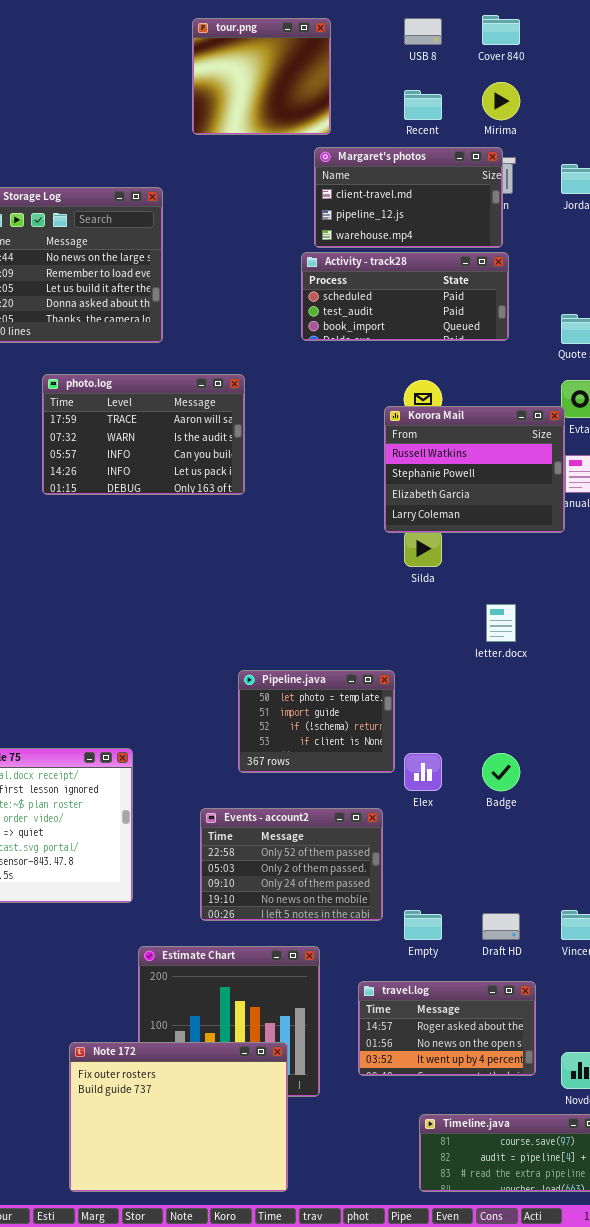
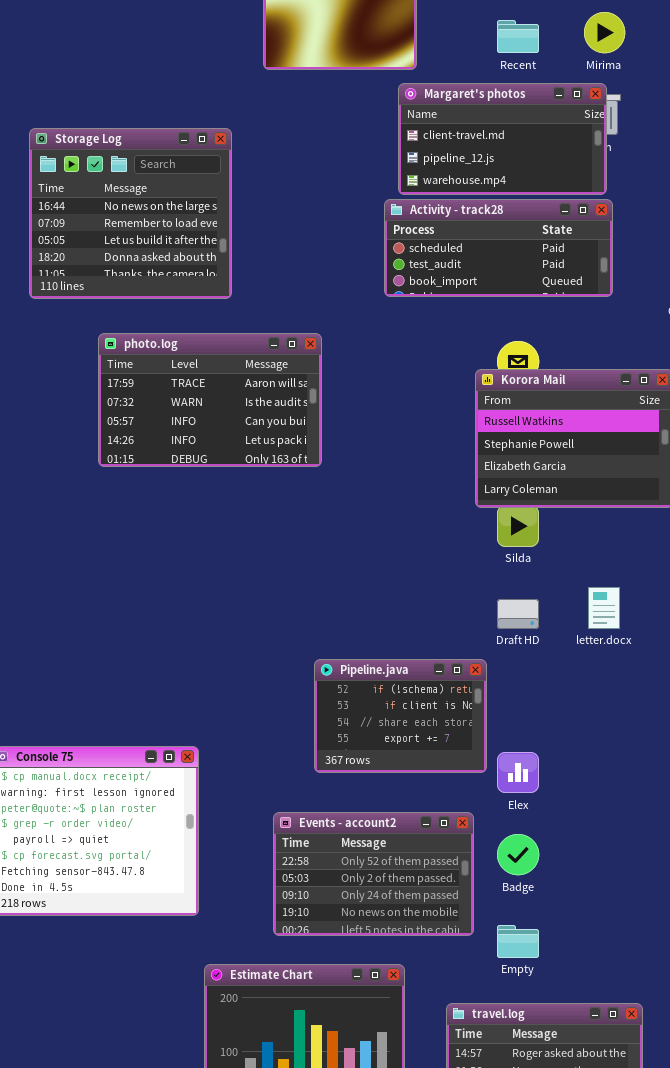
Pipeline.java: [238,670,395,773] -> [314,659,487,773], scrolled down 2 rows
Badge: [482,753,520,791] -> [497,834,539,875], moved
Draft HD: [482,913,520,940] -> [497,599,539,629], moved

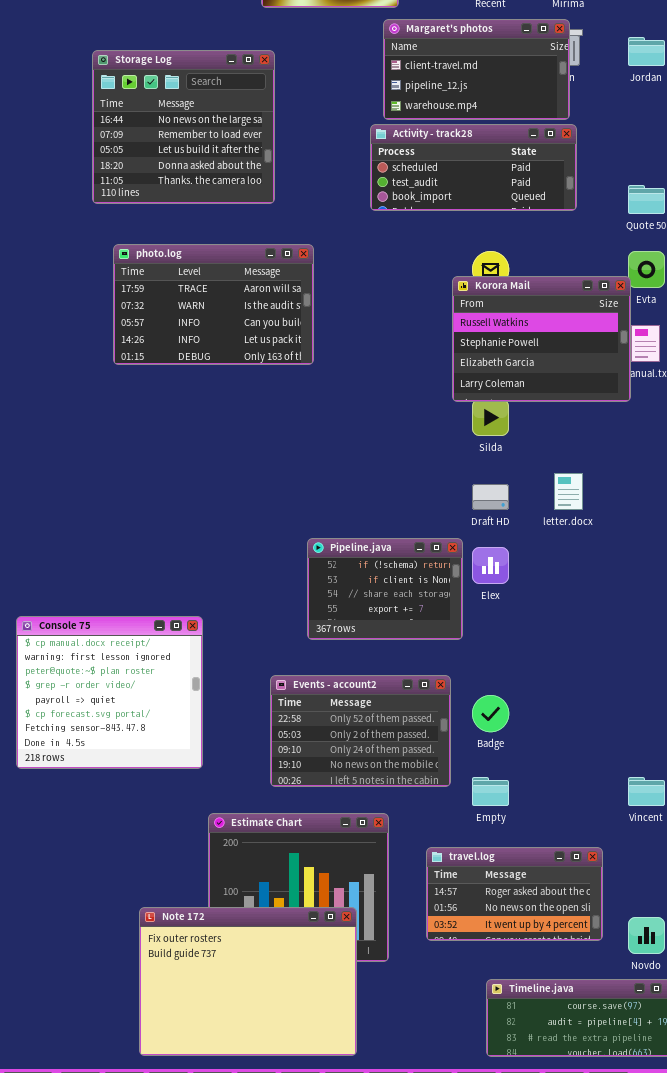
Storage Log: [29,128,232,299] -> [92,50,275,204], moved
Elex: [497,752,539,793] -> [472,547,509,584], moved

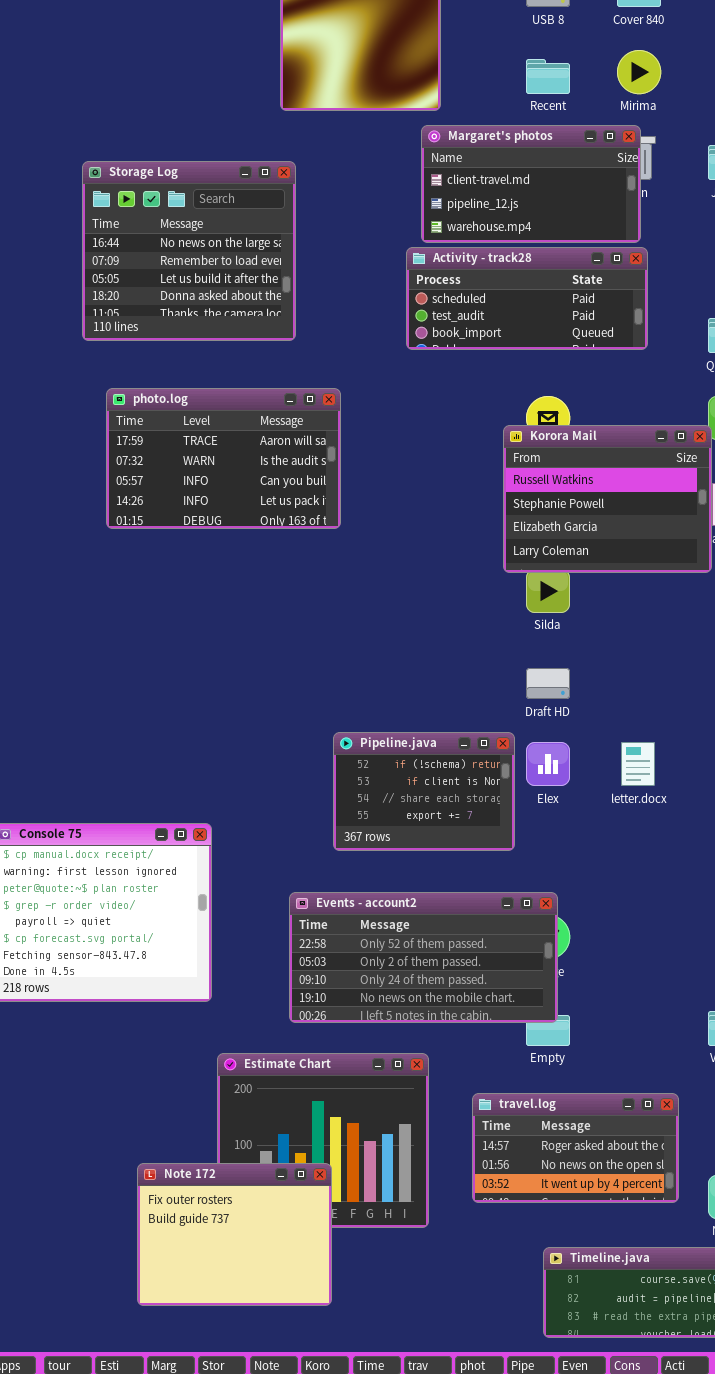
letter.docx: [554,473,583,510] -> [621,742,655,786], moved
Events - account2: [270,675,451,787] -> [289,892,558,1023], resized
Note 172: [139,907,357,1056] -> [137,1163,332,1306], resized

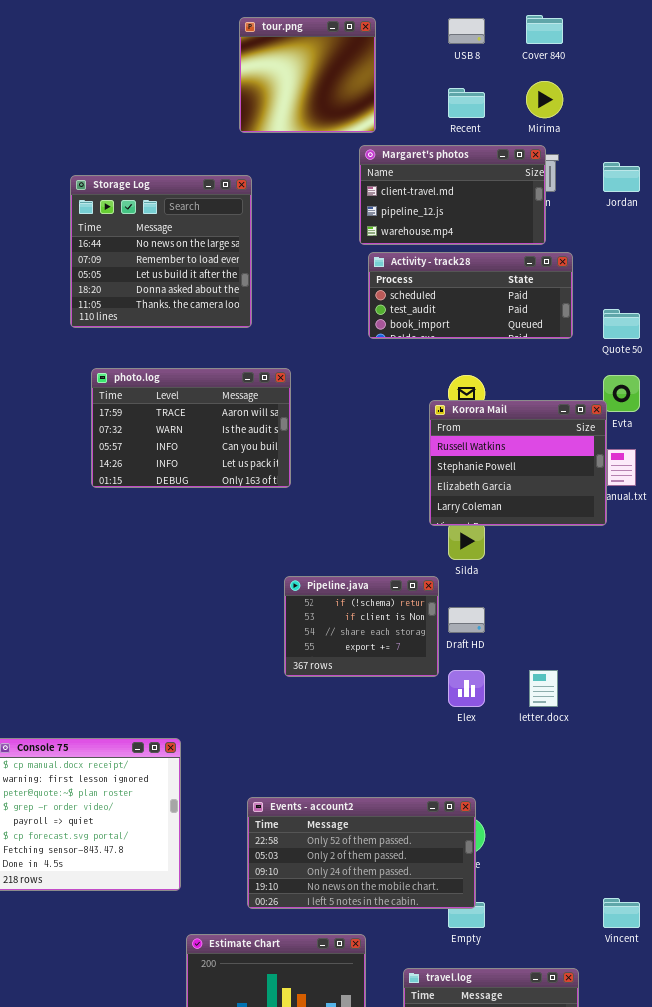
Activity - track28: [406,247,648,350] -> [368,252,573,339], moved
Pipeline.java: [333,732,515,851] -> [284,576,439,677], moved

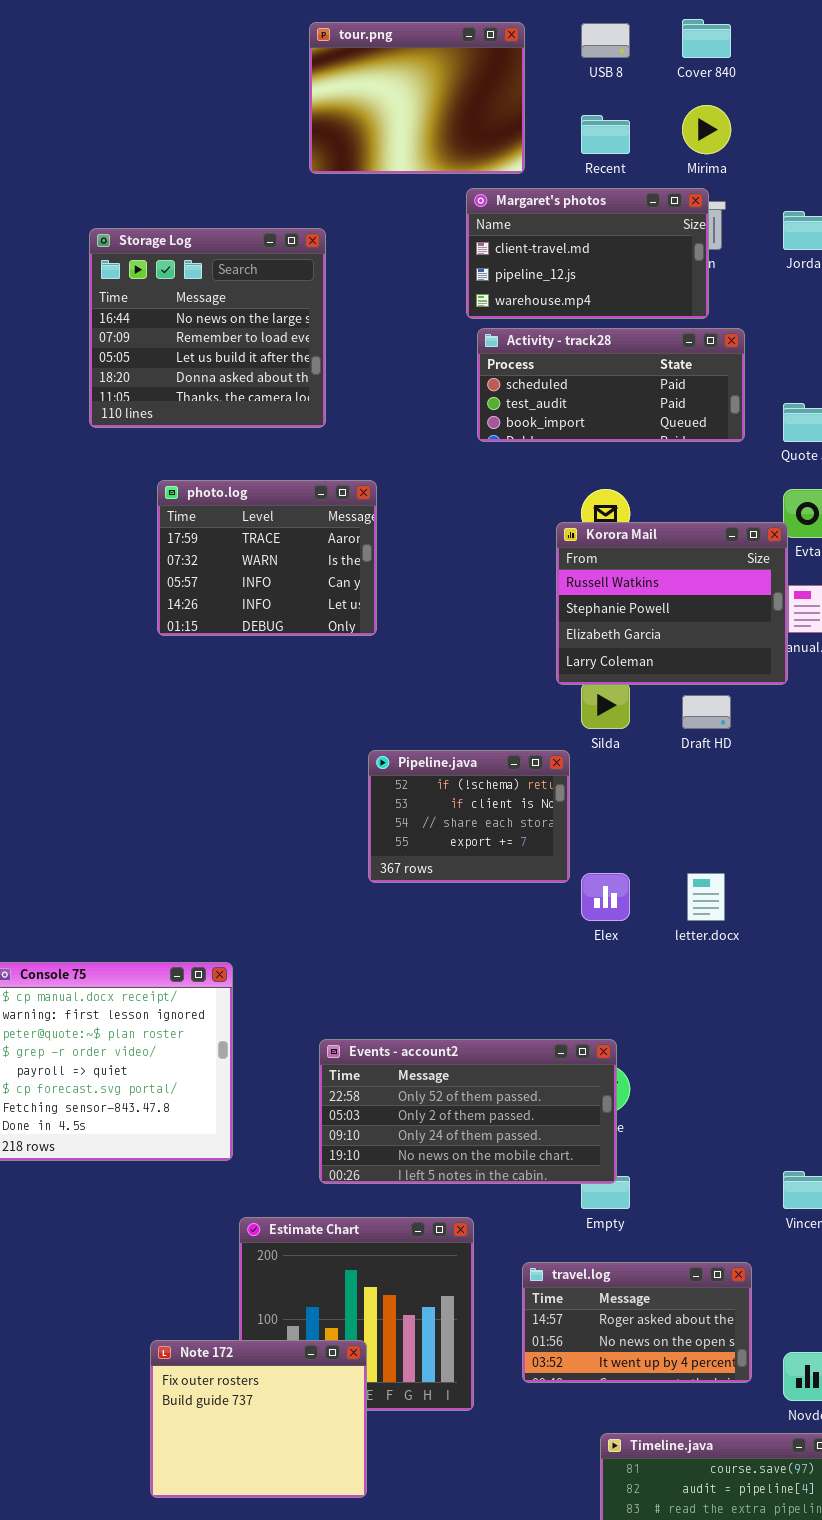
tour.png: [239,17,376,133] -> [309,22,525,174], resized
photo.log: [91,368,291,488] -> [157,480,377,636], resized
Draft HD: [448,607,485,633] -> [682,695,731,729], moved

